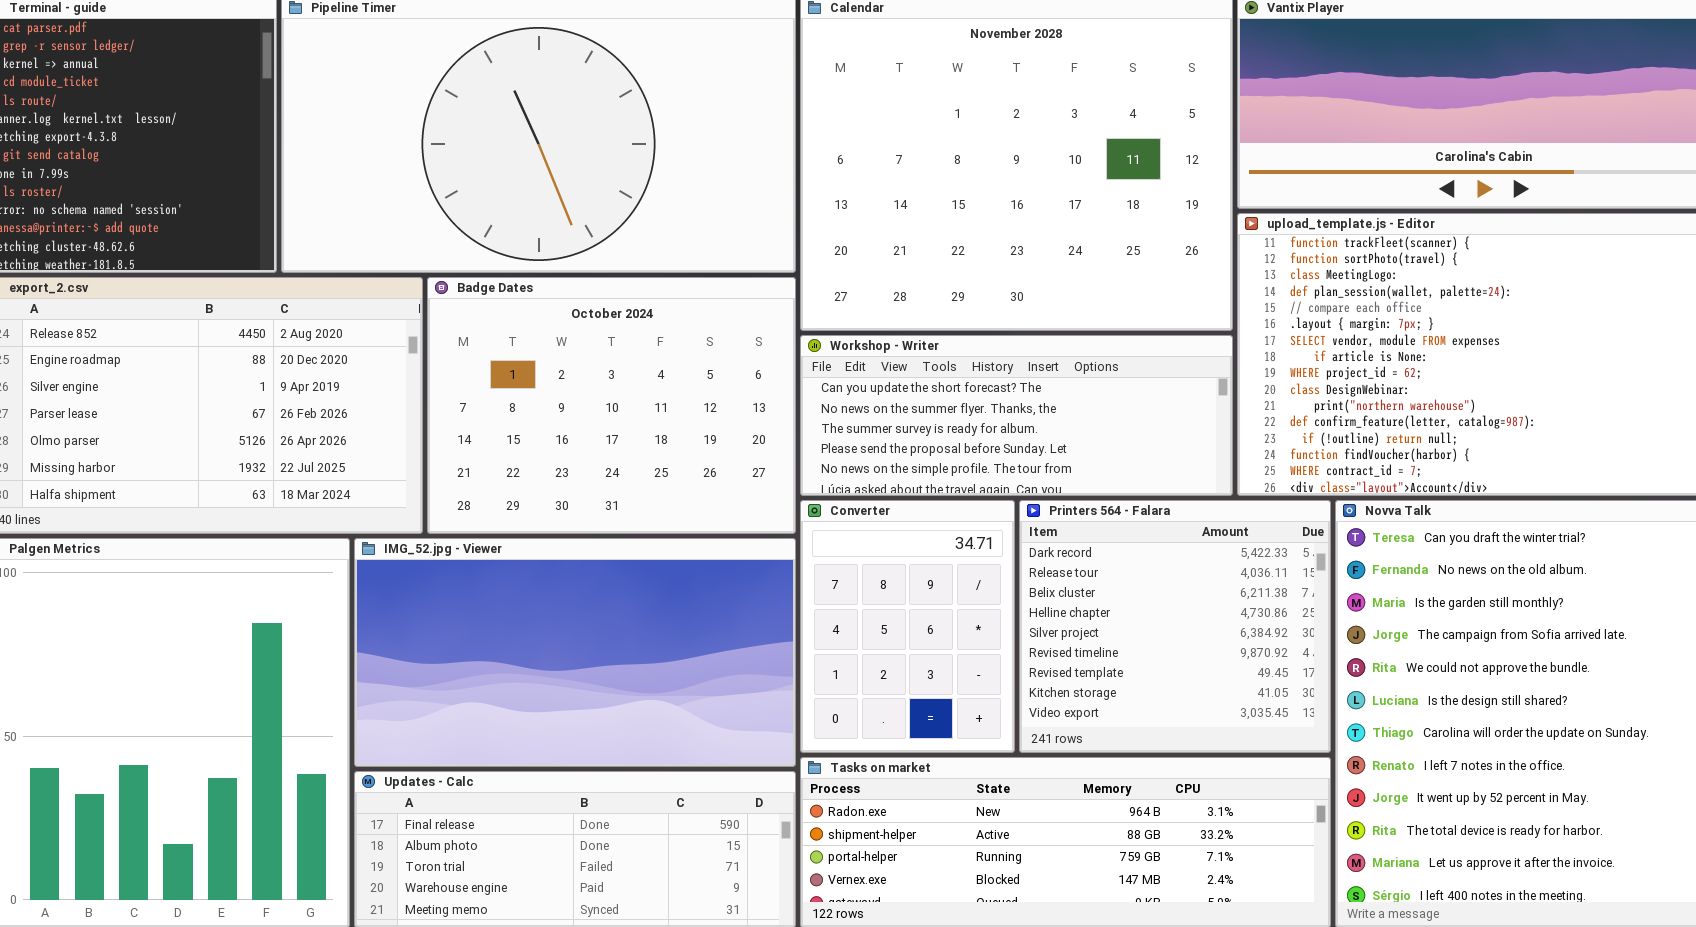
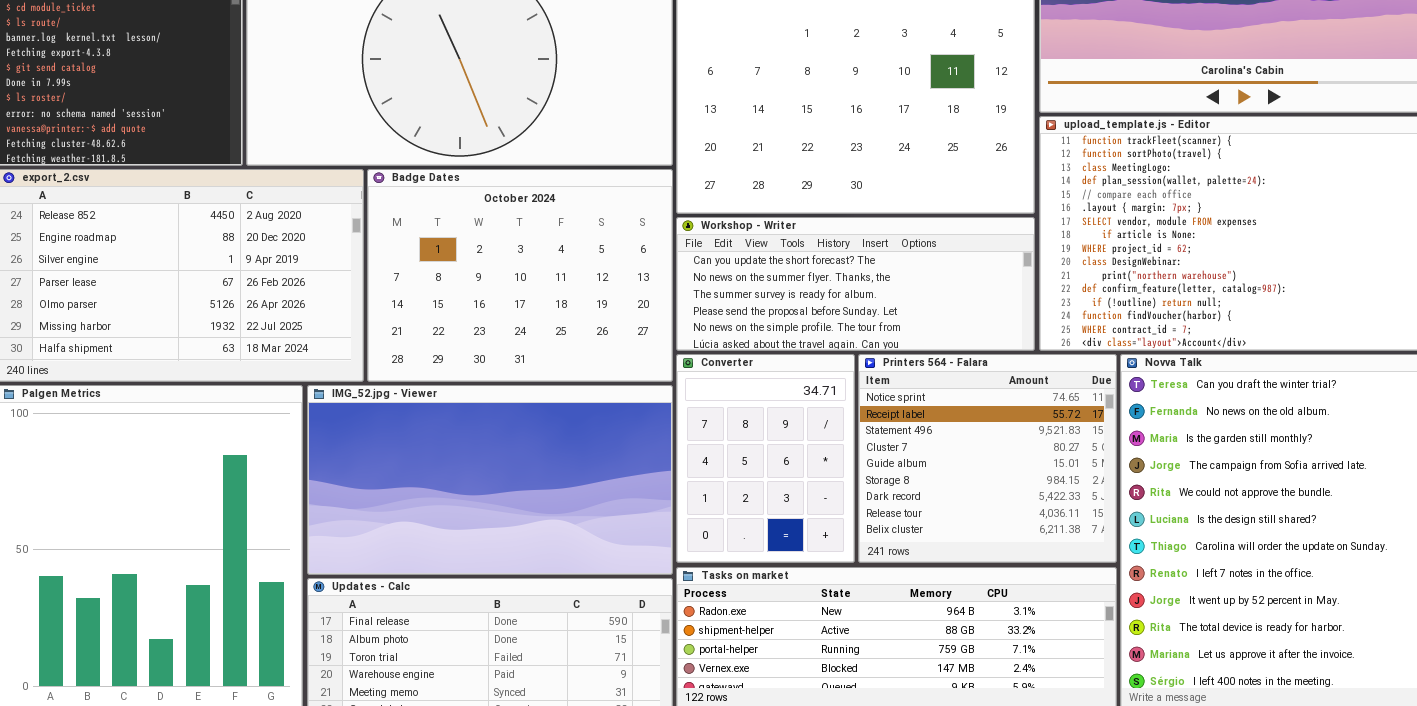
Printers 564 - Falara: [1019,500,1331,753] -> [858,354,1117,563], scrolled up 6 rows

